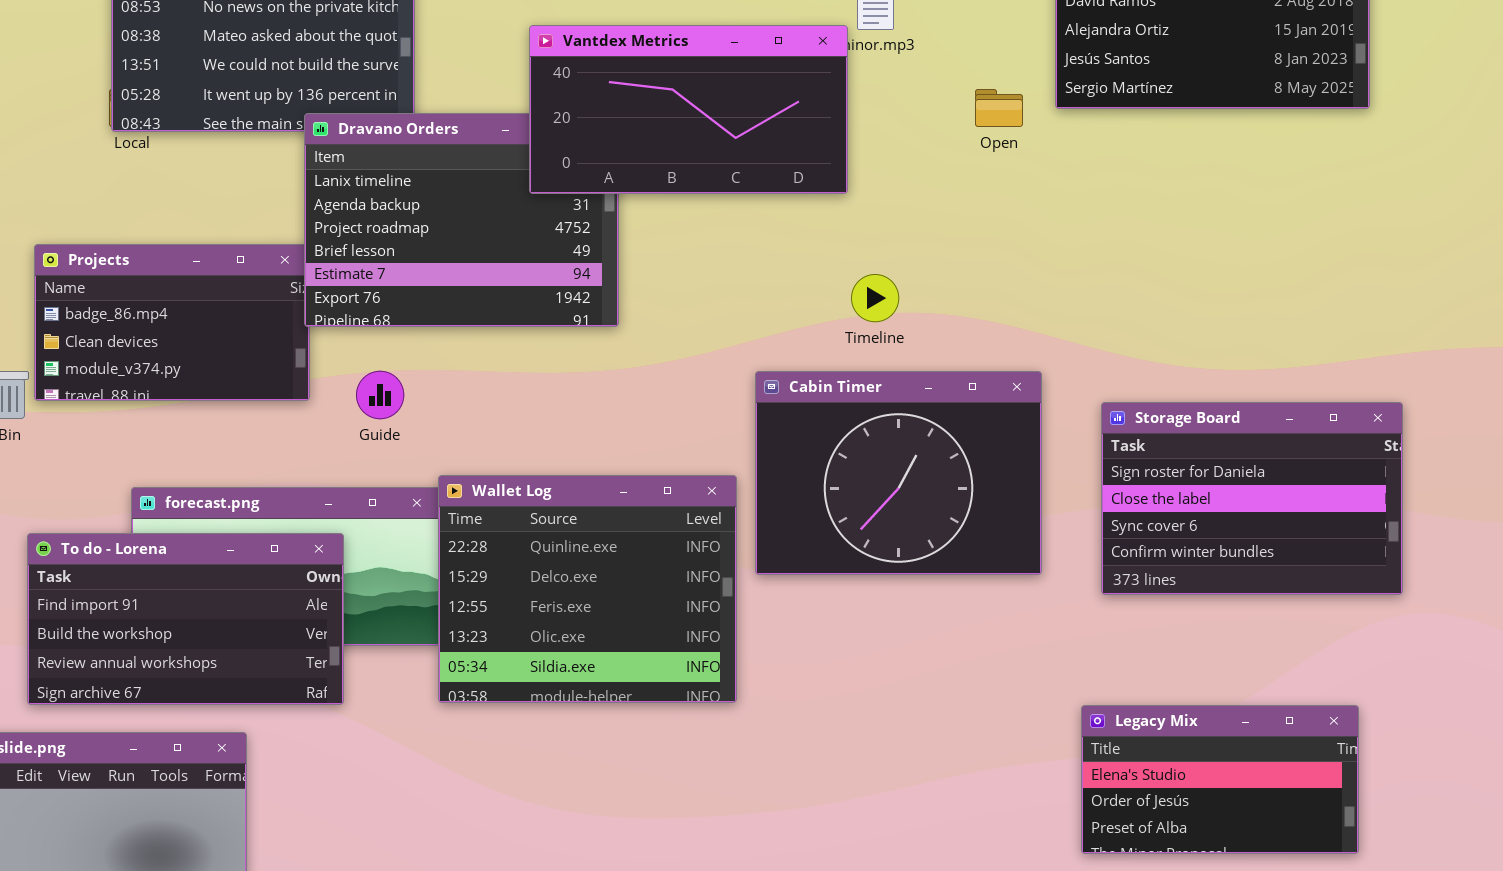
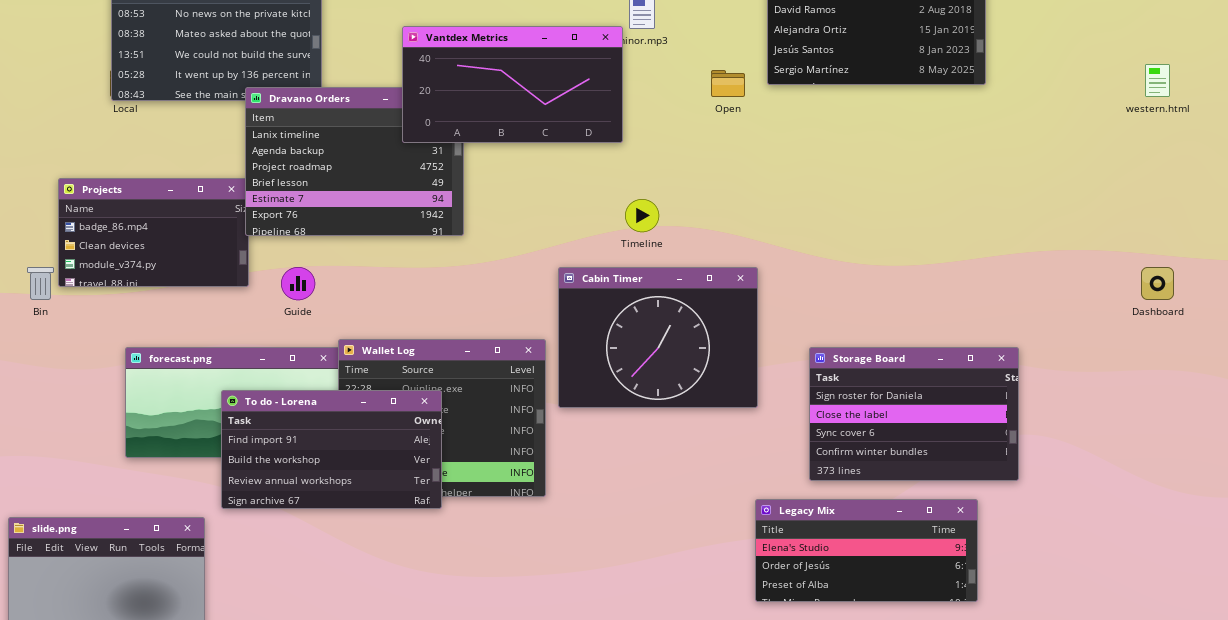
Storage Board: [1101,402,1403,595] -> [809,347,1019,481], moved
To do - Lorena: [27,533,344,705] -> [221,390,442,509], moved
Legacy Mix: [1081,705,1359,854] -> [755,499,978,602], resized

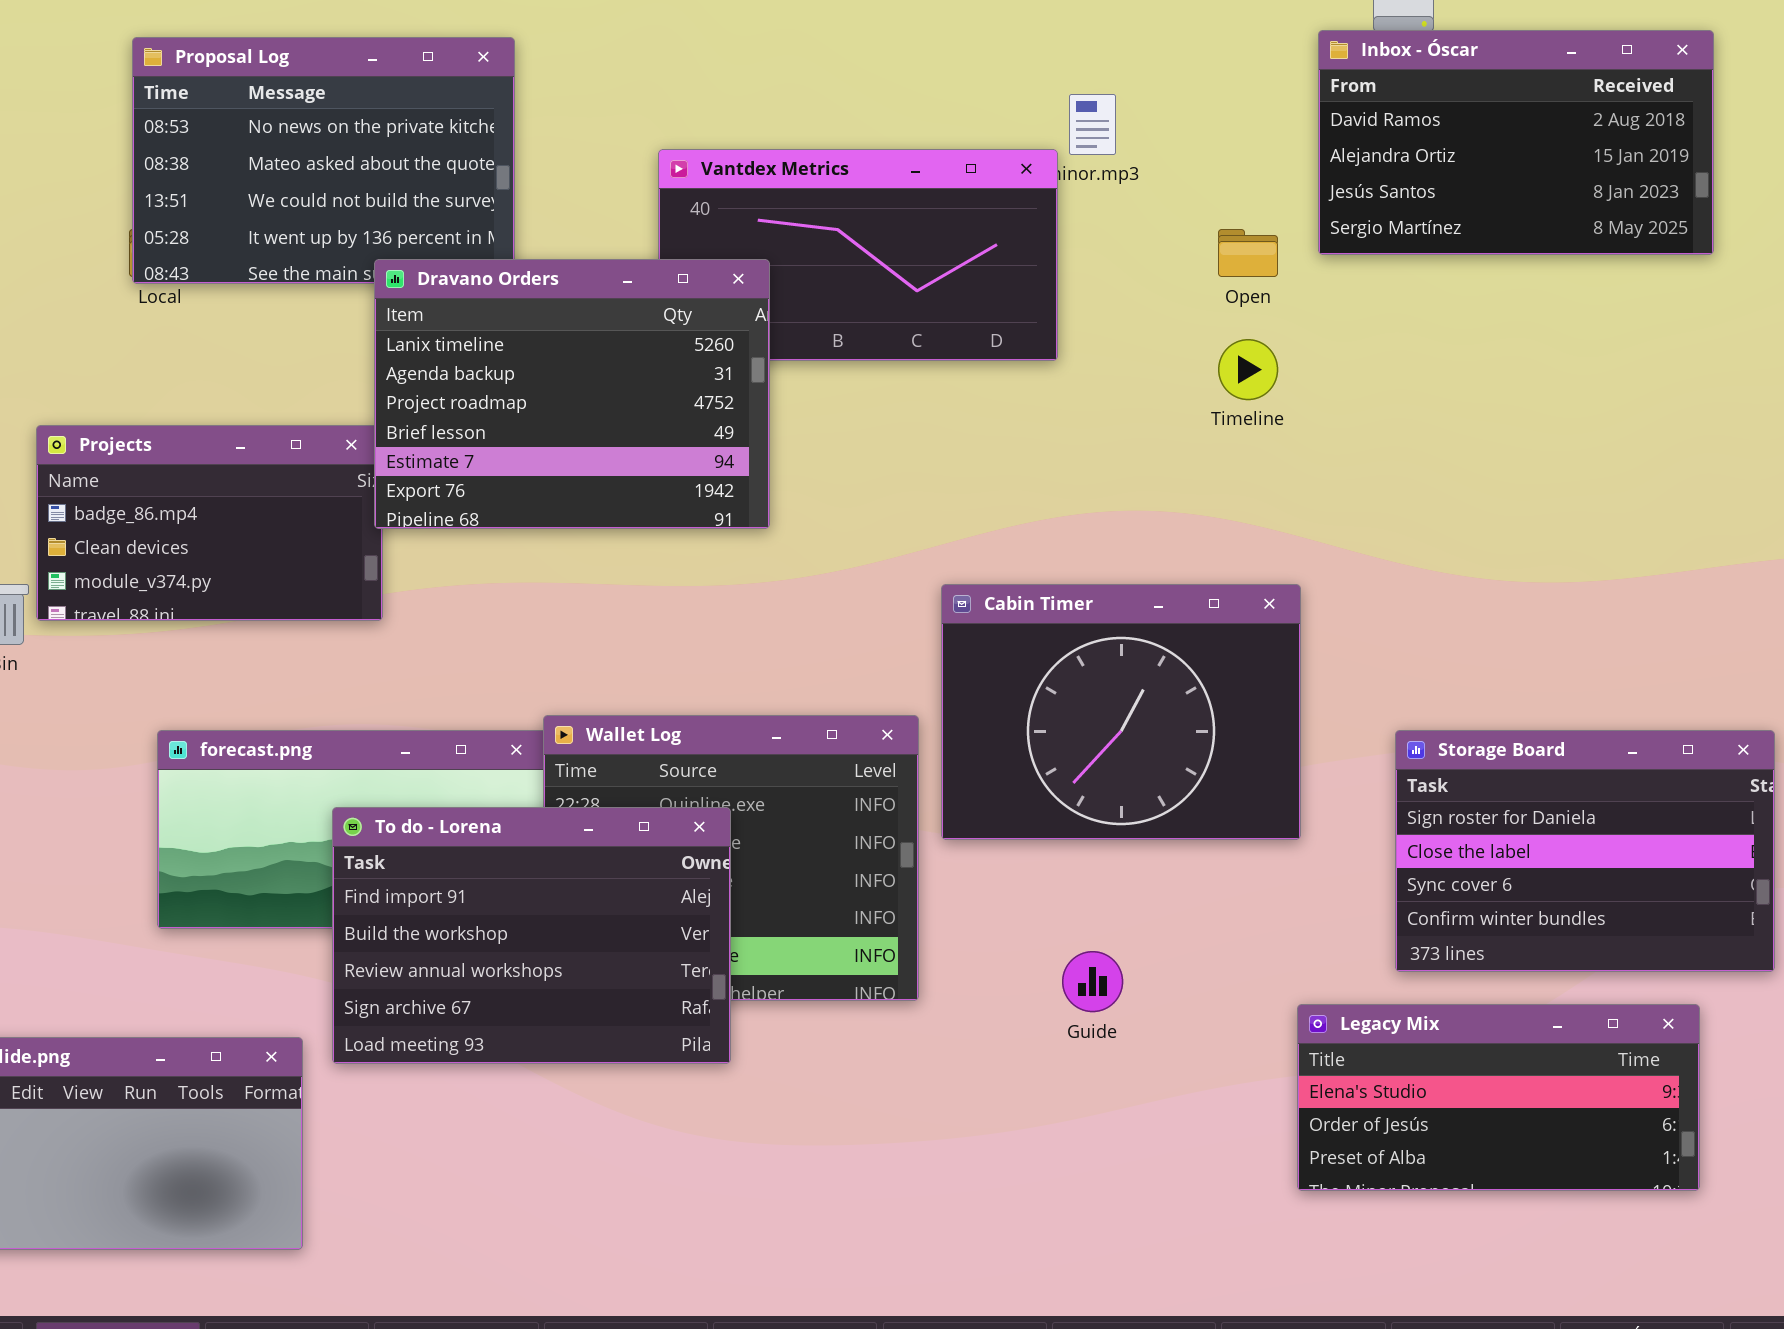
Dravano Orders: [245,87,464,236] -> [374,259,770,529], raised
Timeline: [625,199,659,232] -> [1218,339,1278,400], moved
Guide: [281,267,315,300] -> [1062,951,1123,1012], moved
To do - Lorena: [221,390,442,509] -> [332,807,731,1064], resized

